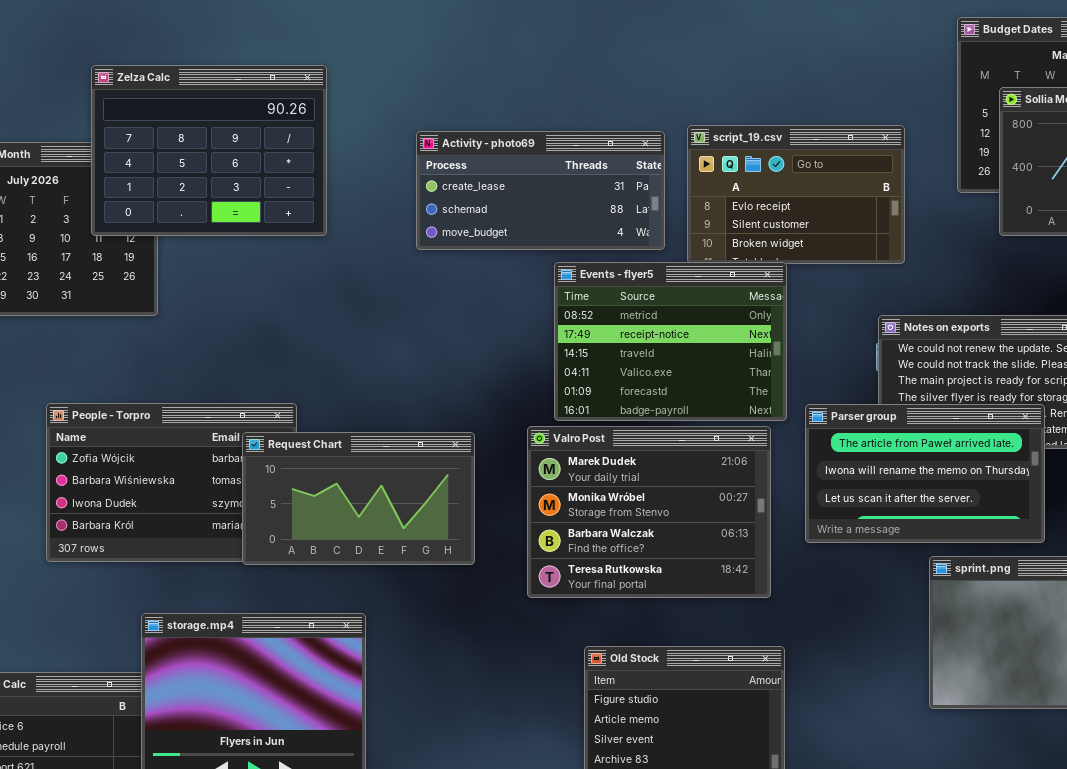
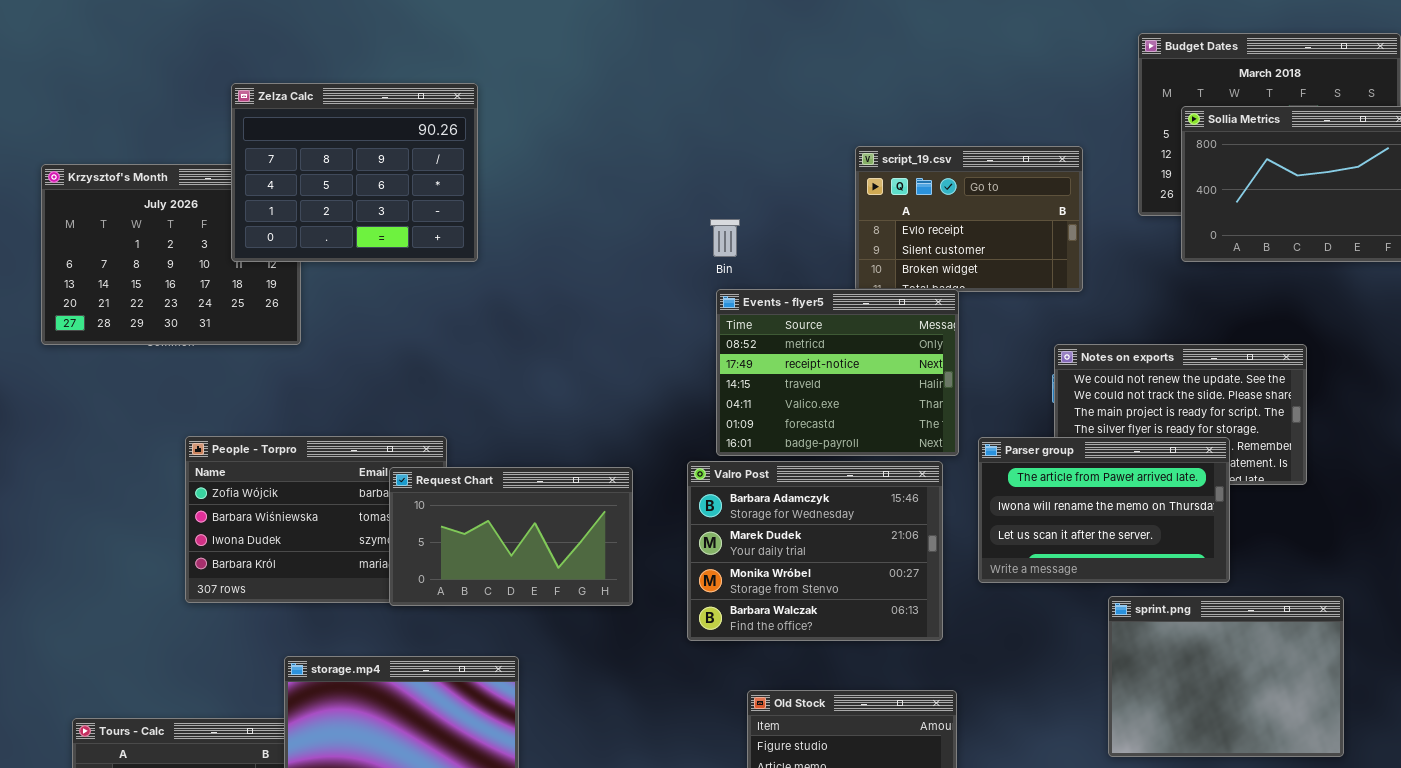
Activity - photo69: [416,131,665,250] -> none, closed
Valro Post: [527,426,771,598] -> [687,461,943,641], scrolled up 1 row

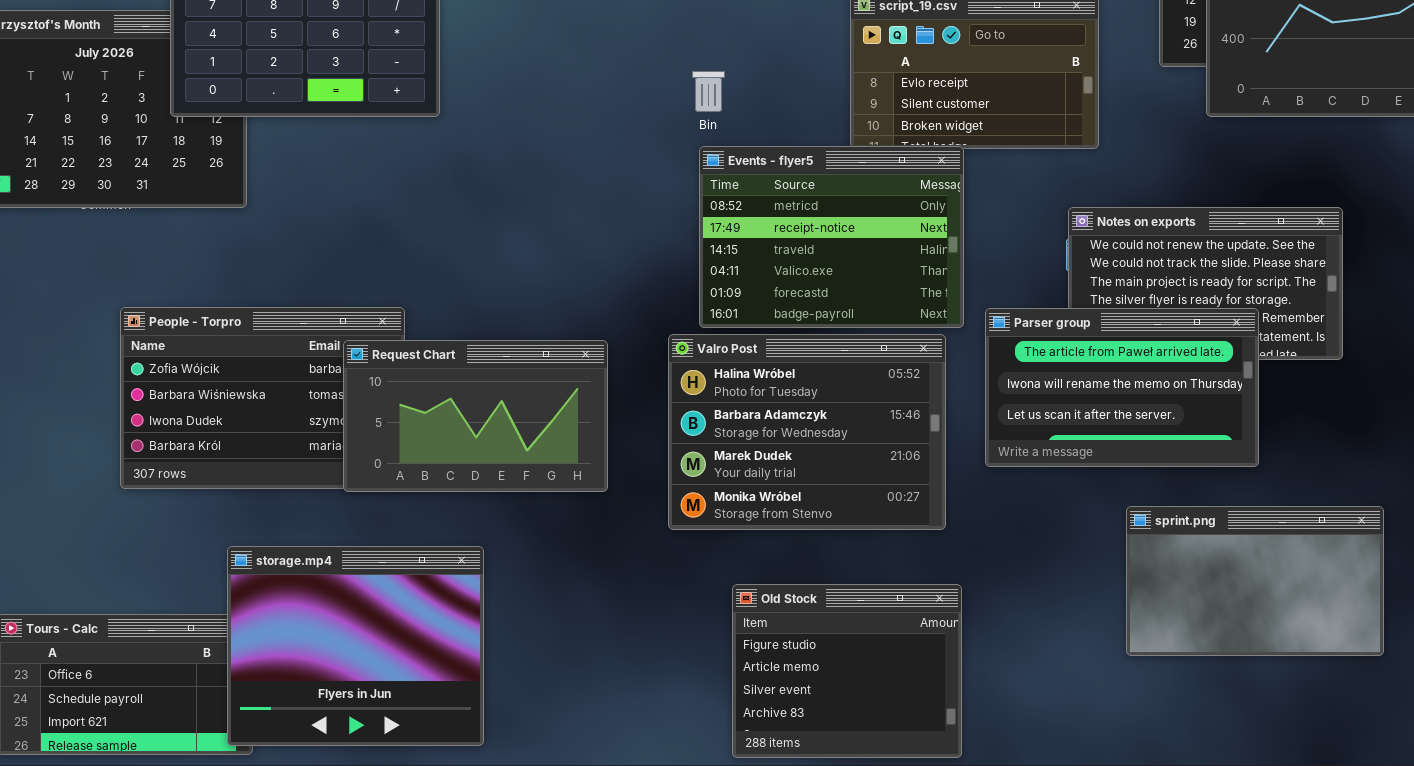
Valro Post: [687,461,943,641] -> [668,334,946,530], scrolled up 1 row
sprint.png: [1108,596,1344,757] -> [1126,506,1384,656], resized

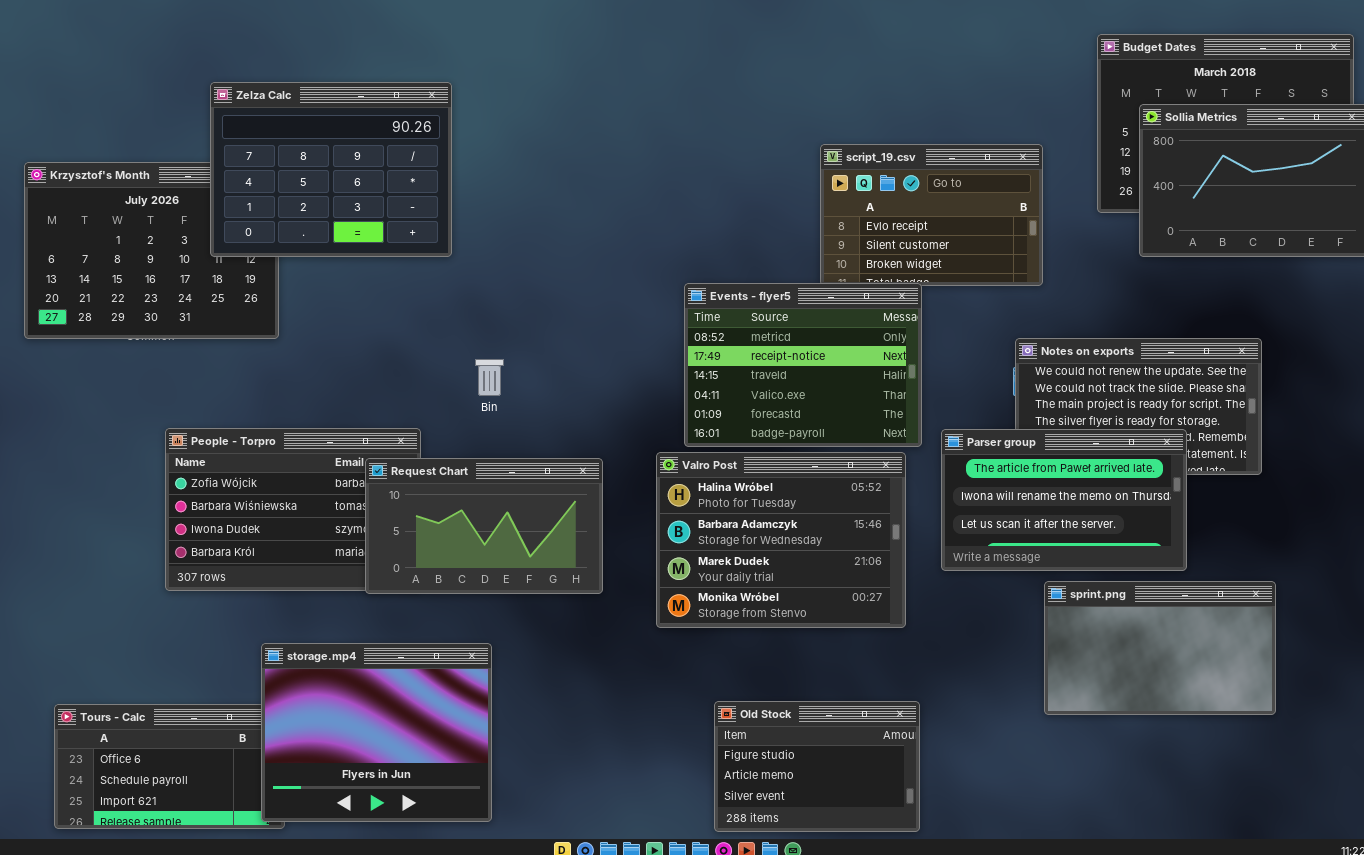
Bin: [692,71,725,112] -> [475,359,504,396], moved
sprint.png: [1126,506,1384,656] -> [1044,581,1276,715], moved
Old Stock: [732,584,962,758] -> [714,701,920,832], resized

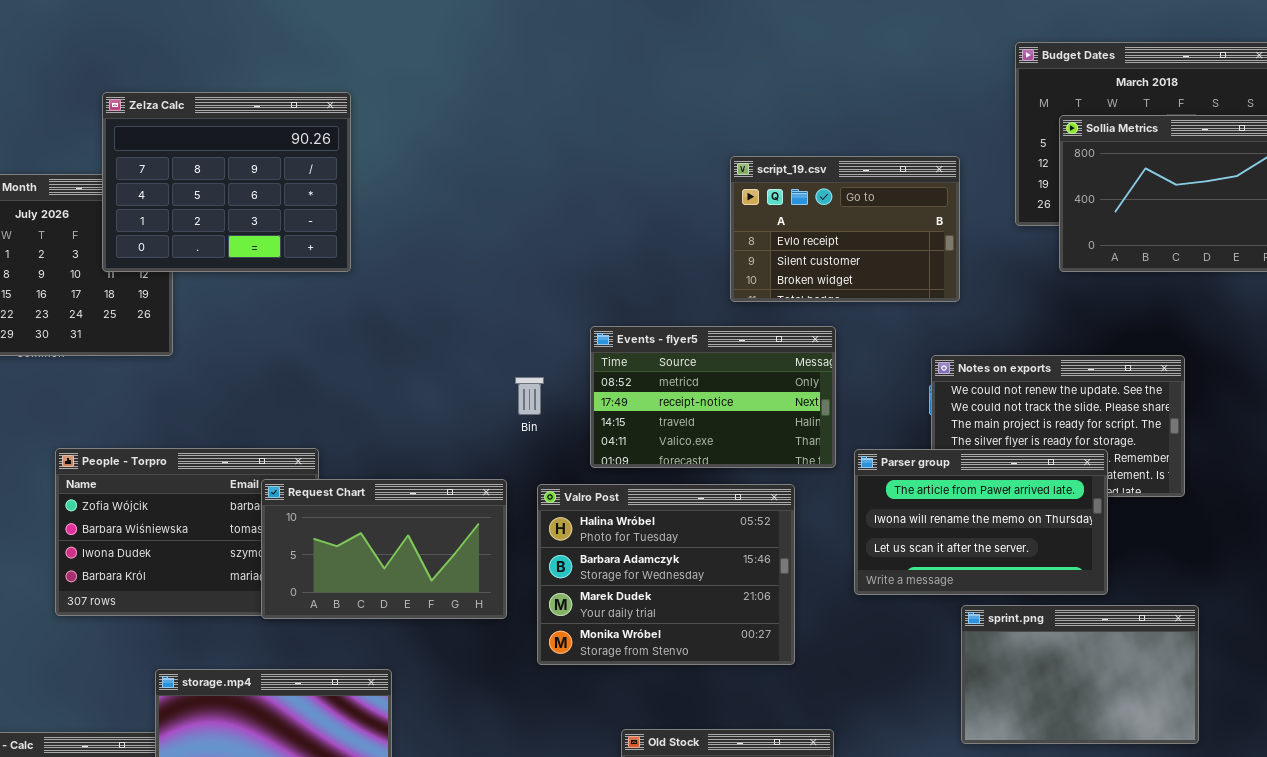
Events - flyer5: [684,283,922,447] -> [590,326,836,468], resized
Bin: [475,359,504,396] -> [515,377,544,415], moved
Valro Post: [656,452,906,628] -> [537,484,795,665], moved

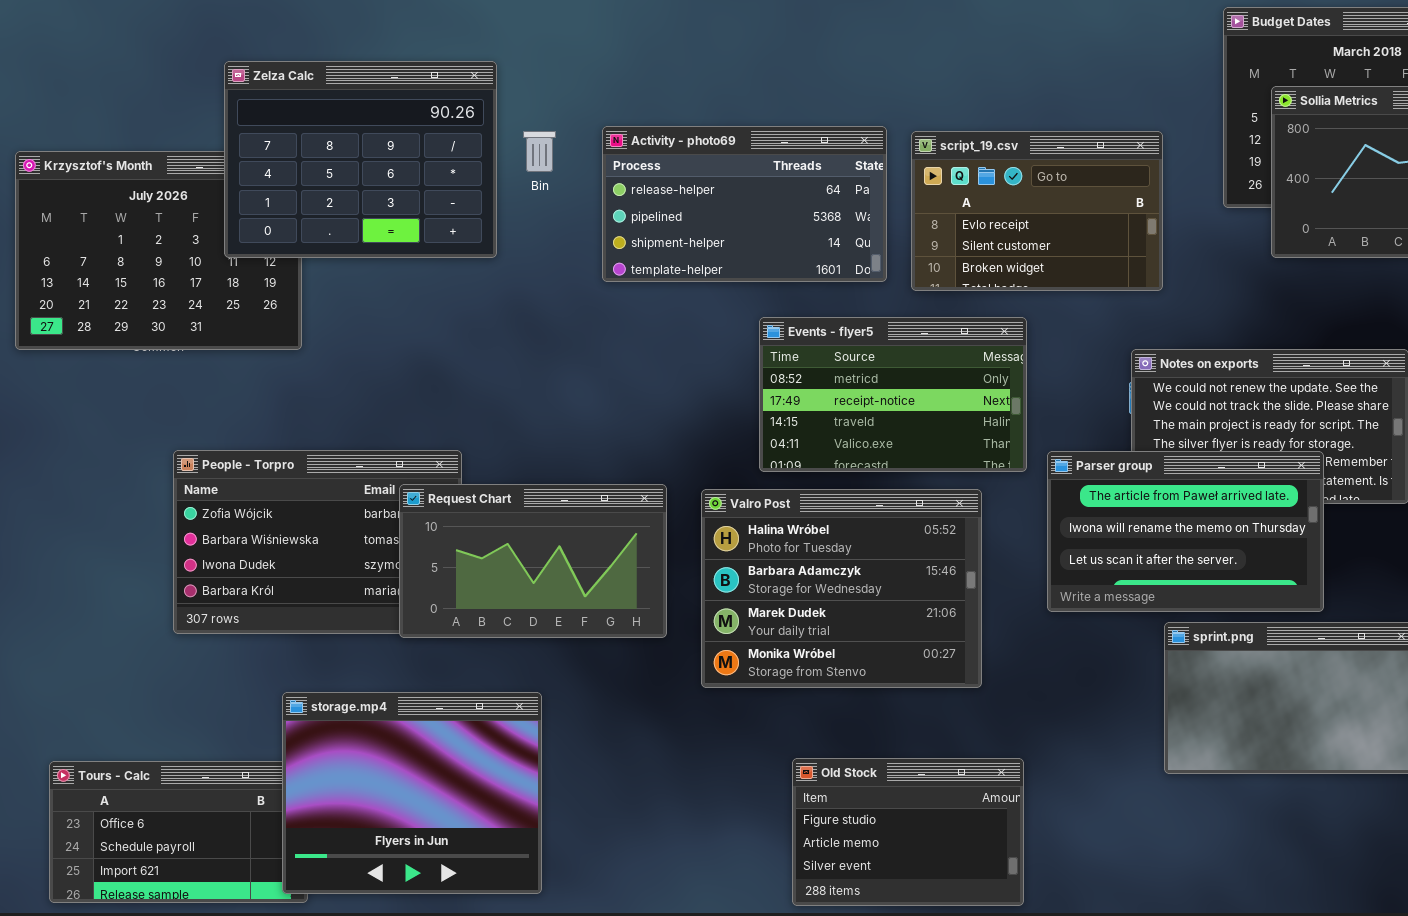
Activity - photo69: none -> [602,126,887,282], opened
Bin: [515,377,544,415] -> [523,131,556,172], moved

